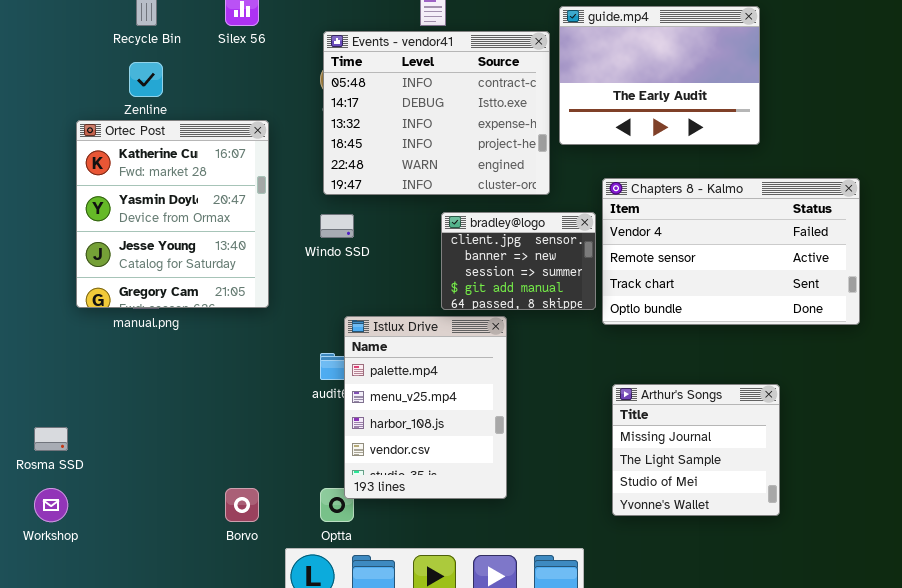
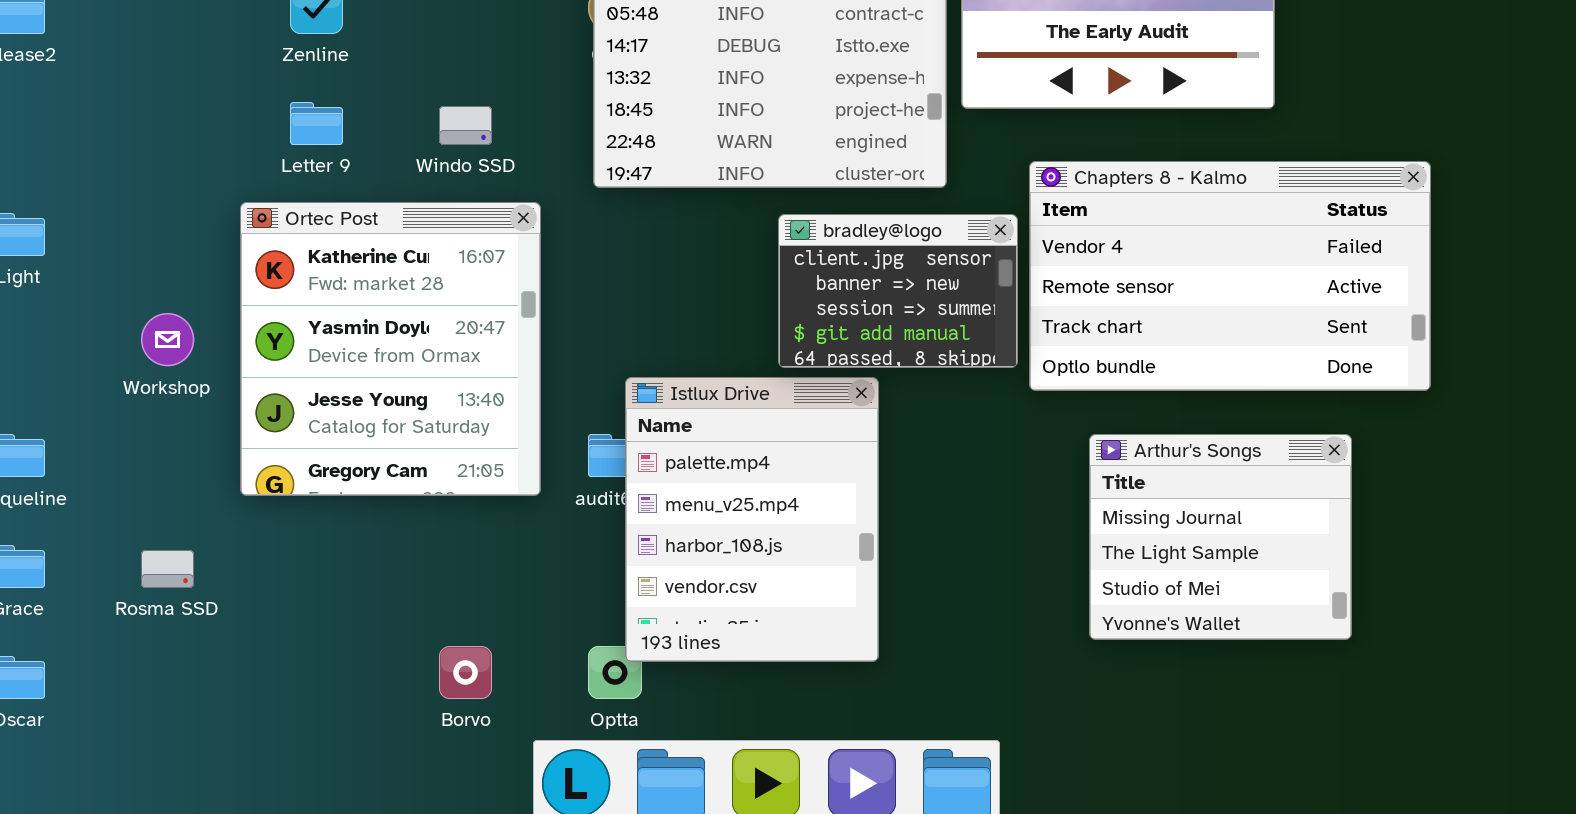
Ortec Post: [76,120,269,308] -> [240,202,541,496], moved
Windo SSD: [320,214,354,238] -> [439,106,492,145], moved
Arthur's Songs: [612,384,780,516] -> [1089,434,1352,640], moved
Workshop: [34,488,68,522] -> [141,313,194,366], moved

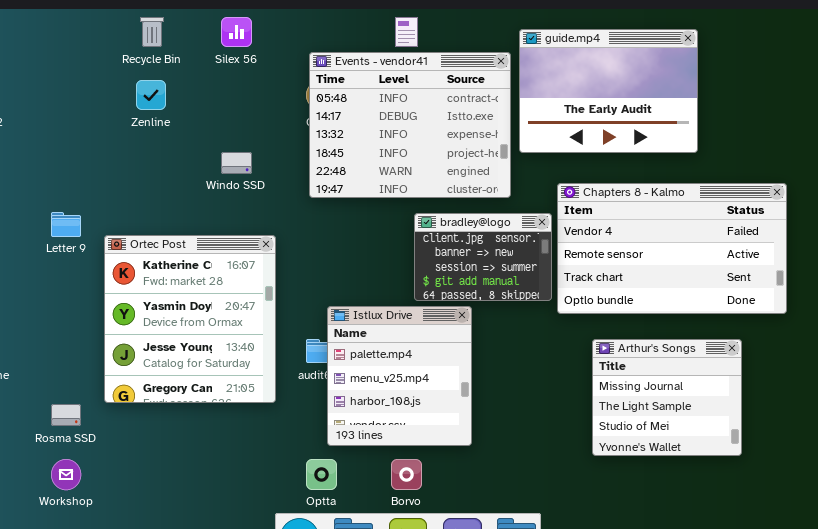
Letter 9: [290,102,343,145] -> [51,212,81,237], moved
Ortec Post: [240,202,541,496] -> [104,235,276,403], moved
Workshop: [141,313,194,366] -> [51,459,81,490], moved
Istlux Drive: [625,377,879,662] -> [327,306,472,446], resized
Borvo: [439,646,492,699] -> [391,459,422,490], moved

